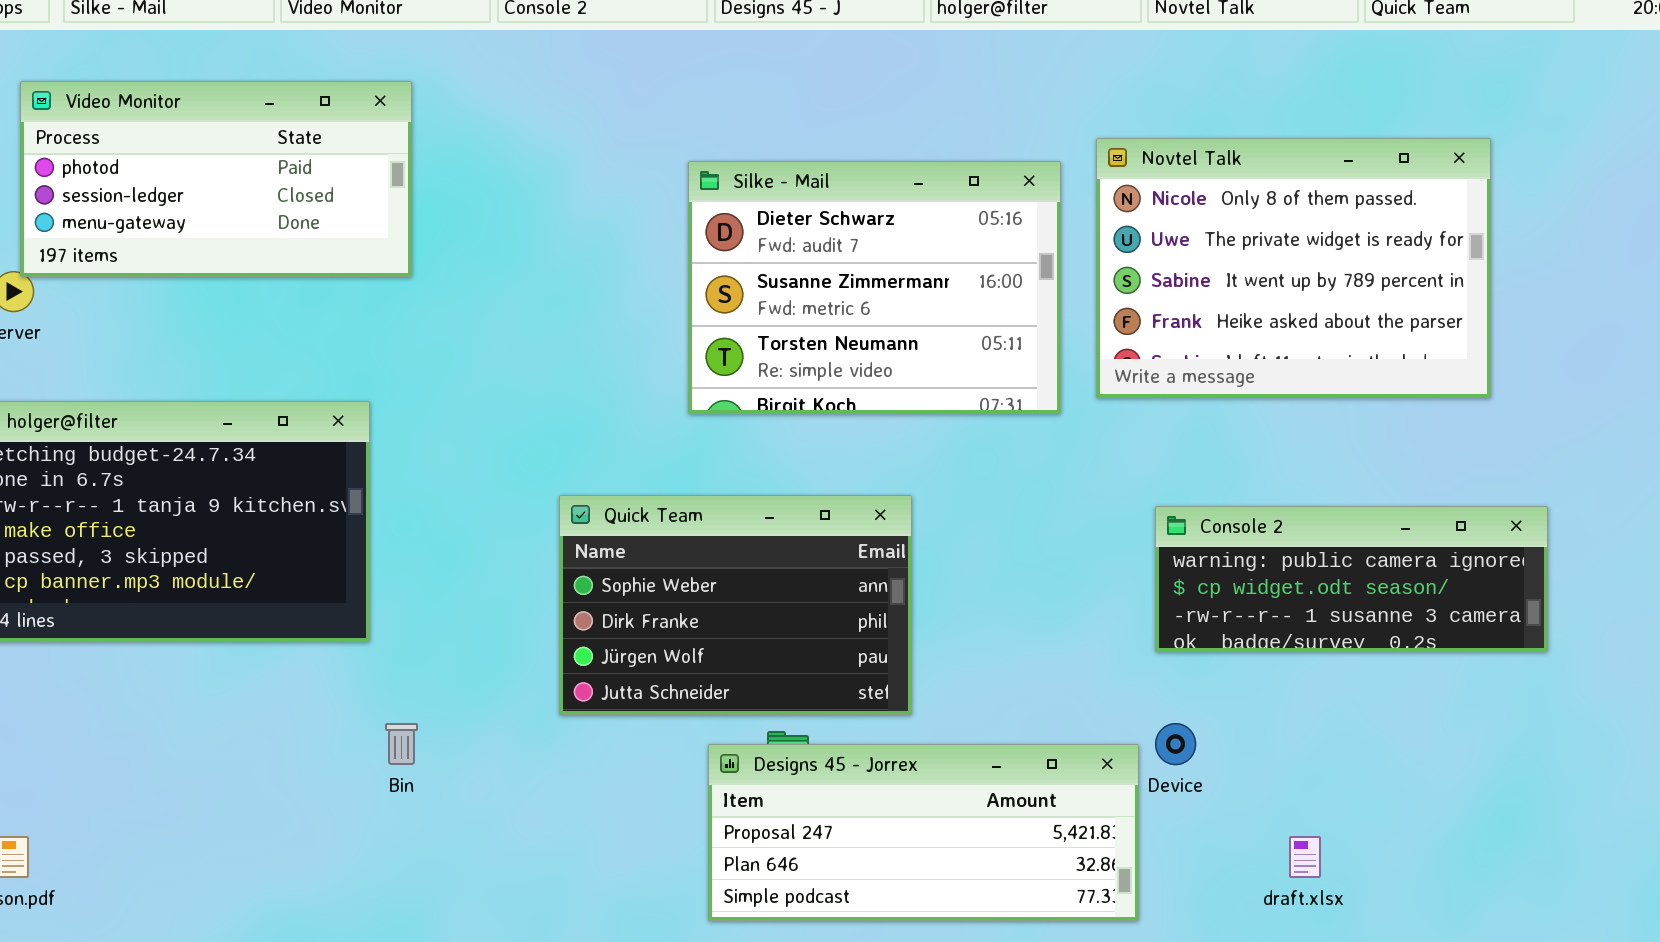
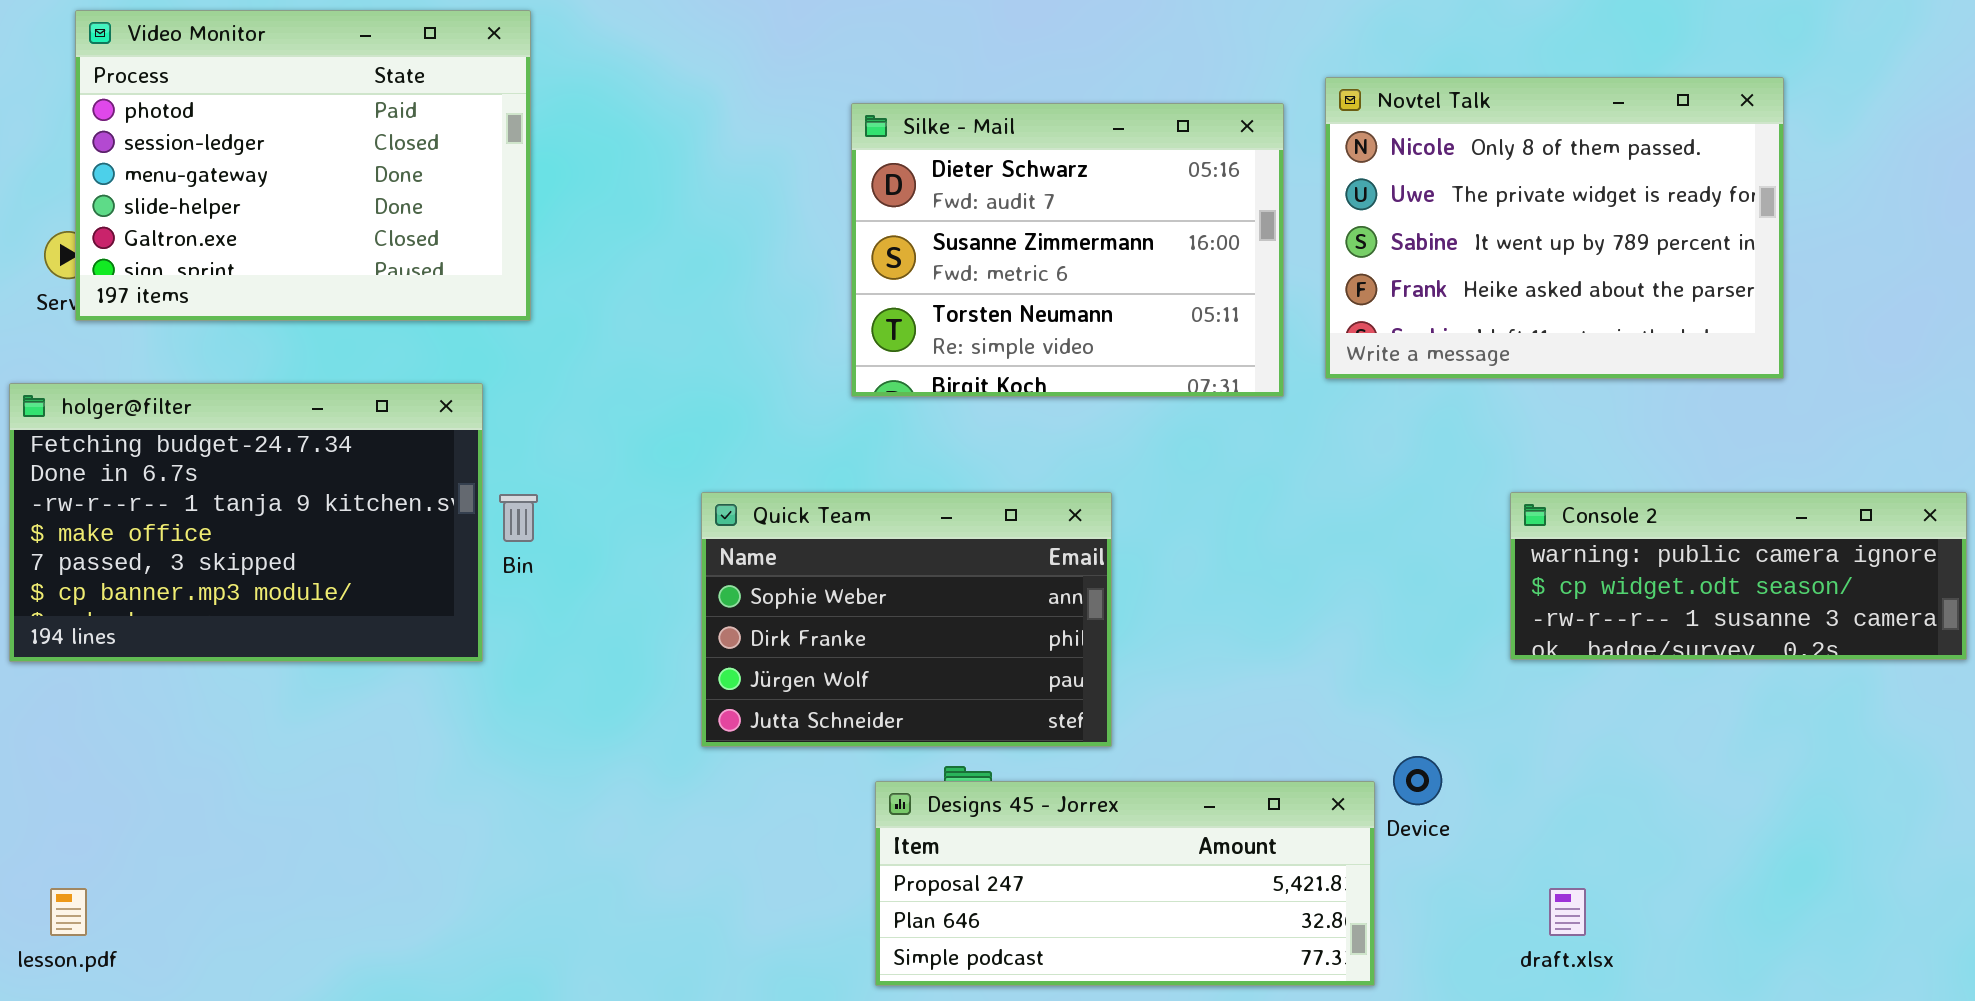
Video Monitor: [20,81,412,277] -> [75,10,531,321], resized
Console 2: [1155,506,1548,652] -> [1510,492,1967,660], moved
Bin: [385,723,418,765] -> [499,494,538,542], moved

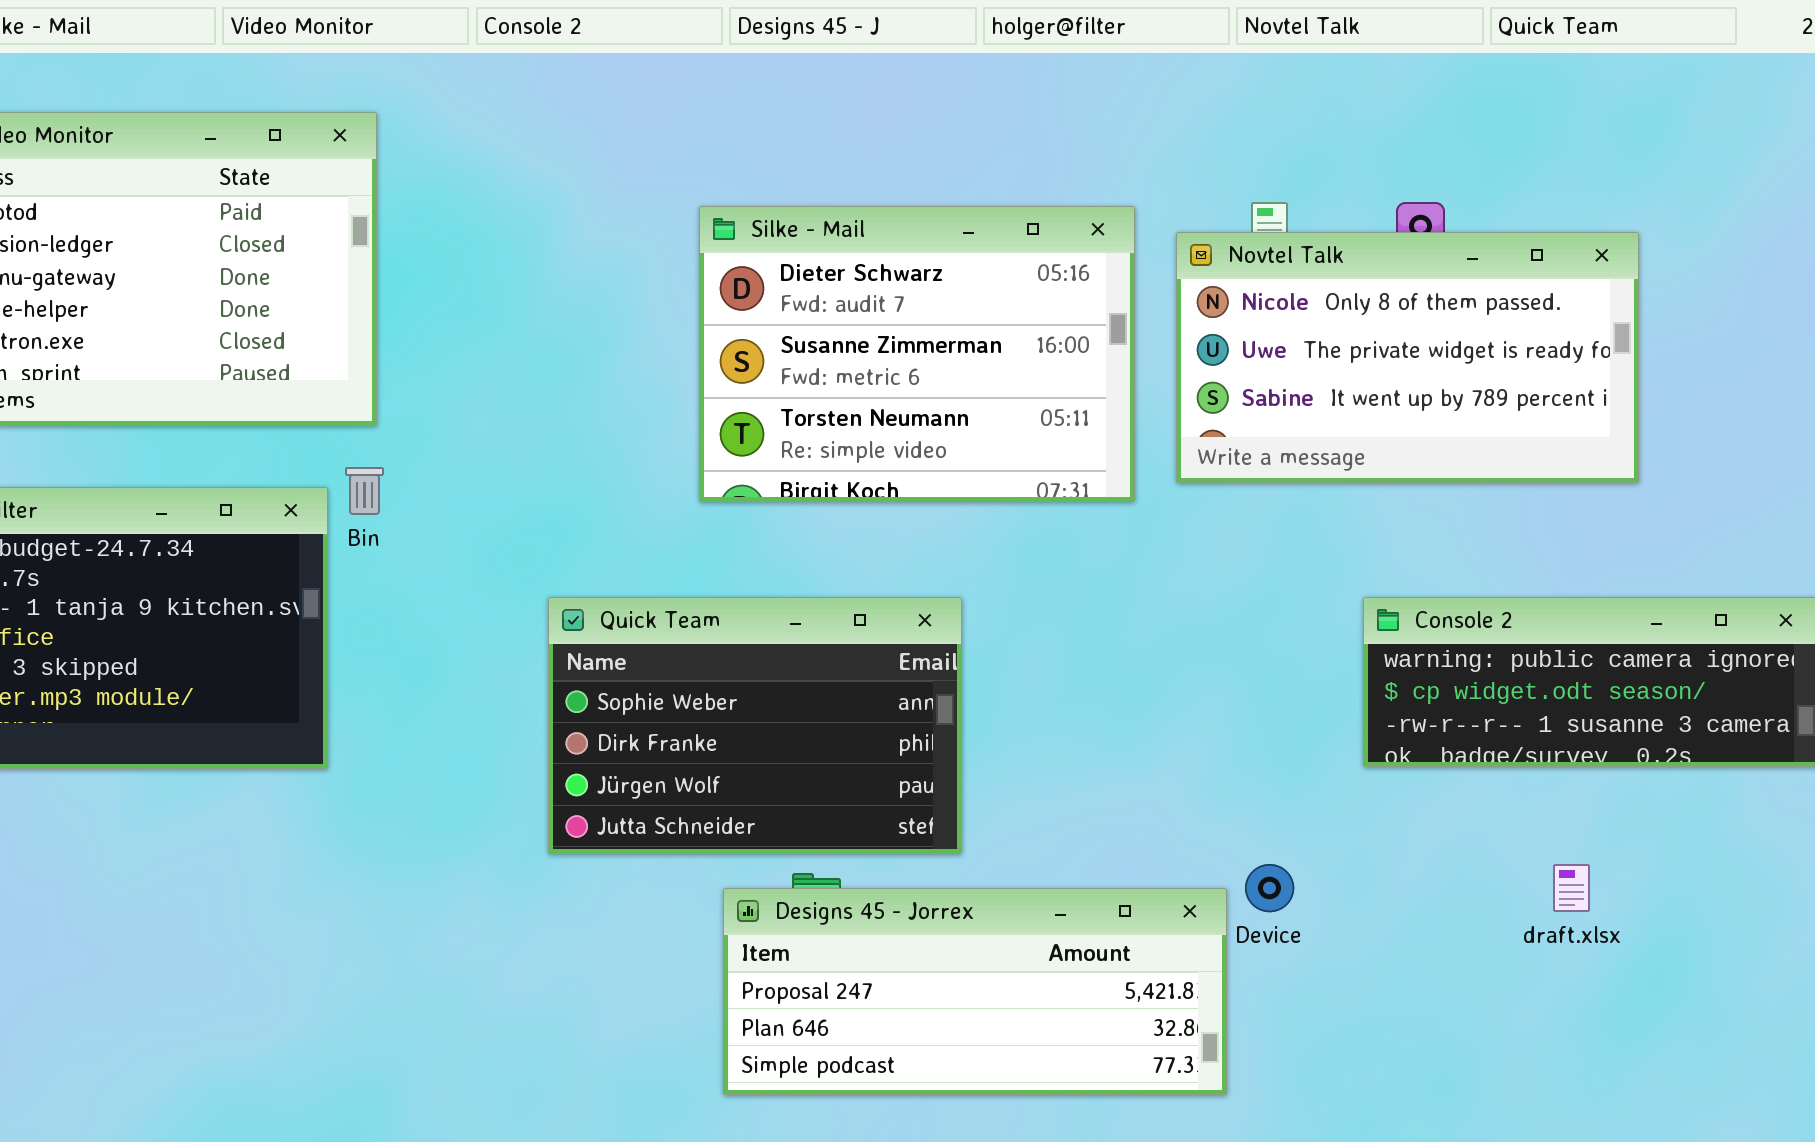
Novtel Talk: [1325,77,1784,379] -> [1176,232,1639,483], resized
Bin: [499,494,538,542] -> [345,467,384,515], moved
draft.xlsx: [1549,888,1586,936] -> [1553,864,1590,912], moved

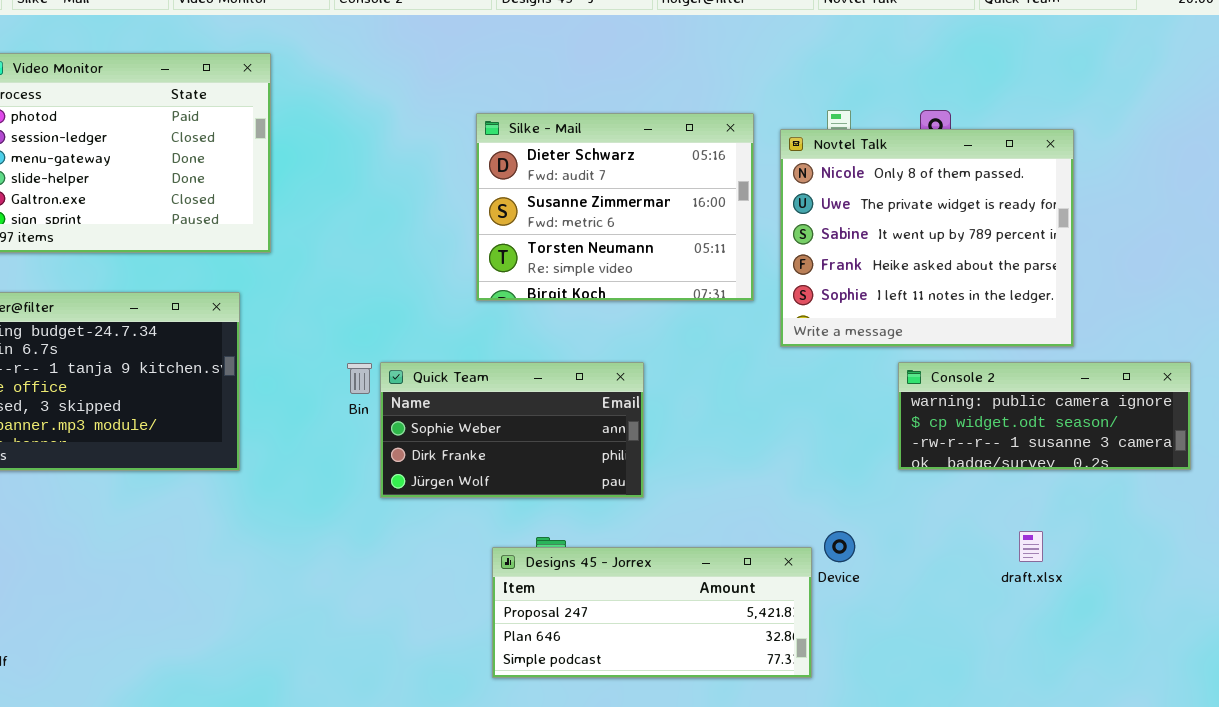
Novtel Talk: [1176,232,1639,483] -> [780,129,1074,347], resized
Bin: [345,467,384,515] -> [347,363,372,394], moved
Quick Team: [548,597,962,854] -> [380,362,644,498], resized

